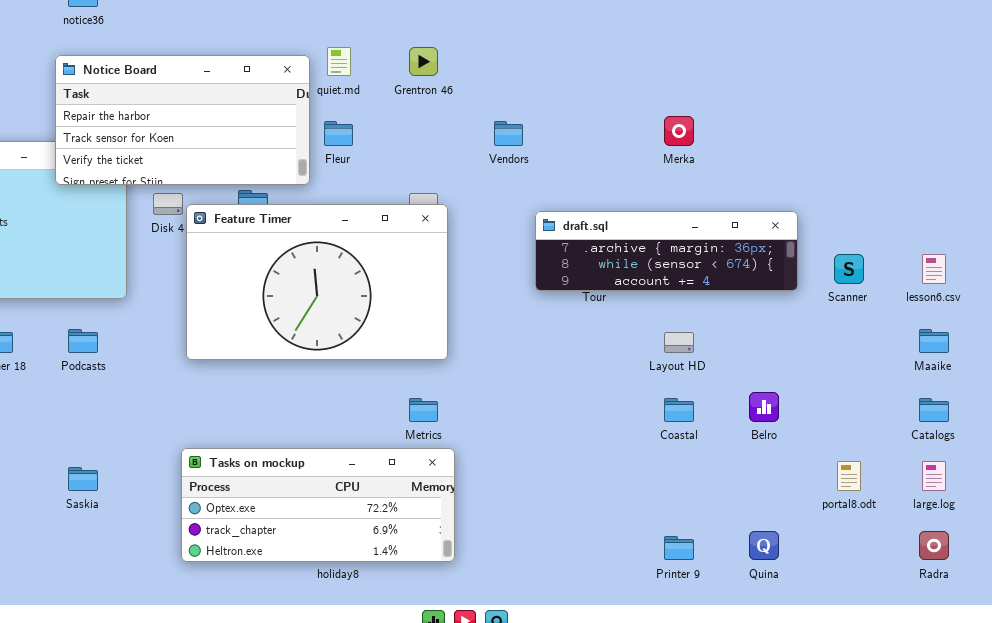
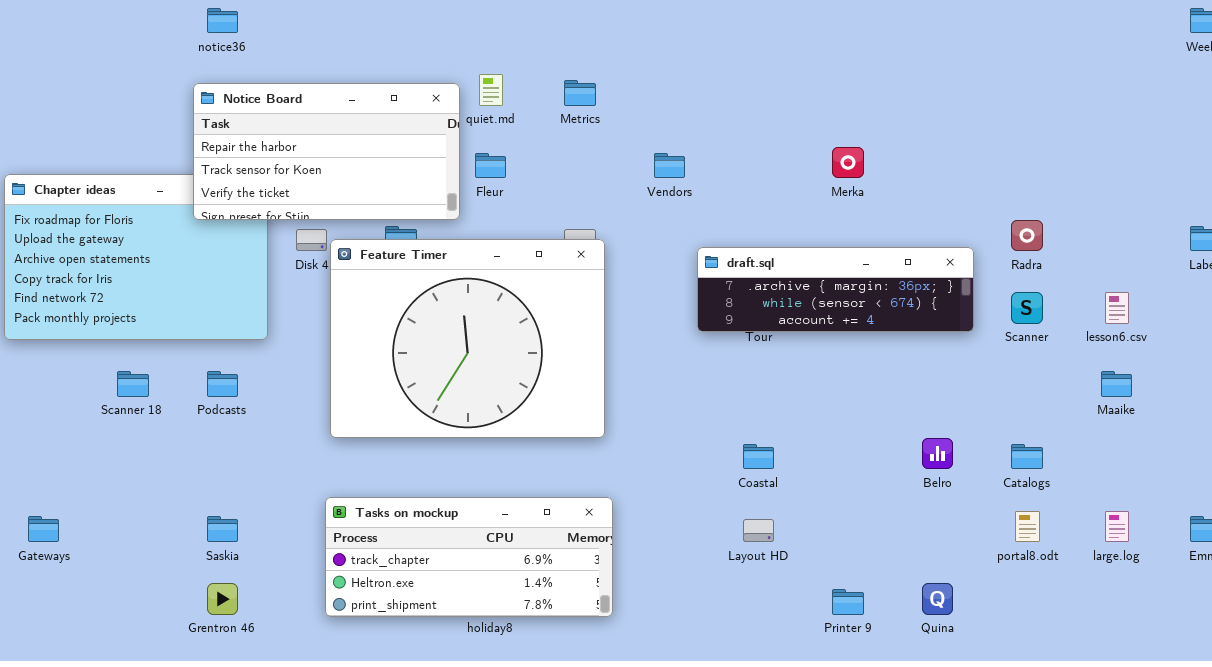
Grentron 46: [409,47,438,76] -> [207,583,238,615], moved
Feature Timer: [186,204,448,360] -> [330,239,605,438], resized
Layout HD: [664,332,694,353] -> [743,519,774,542], moved
Metrics: [409,398,438,422] -> [564,80,596,106], moved
Coastal: [664,398,694,422] -> [743,444,774,469], moved
Catalogs: [919,398,949,422] -> [1011,444,1043,469], moved
Tasks on mockup: [181,448,455,562] -> [325,497,613,617], scrolled down 1 row
Radra: [919,531,949,560] -> [1011,220,1043,251], moved

